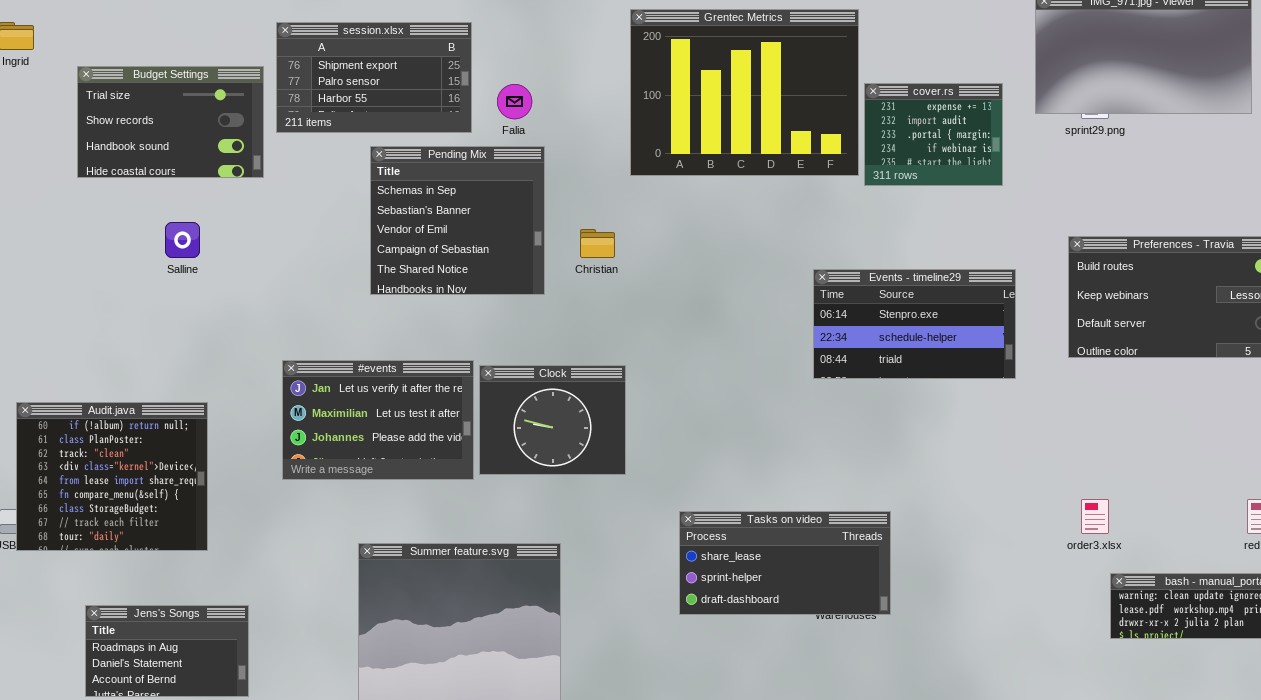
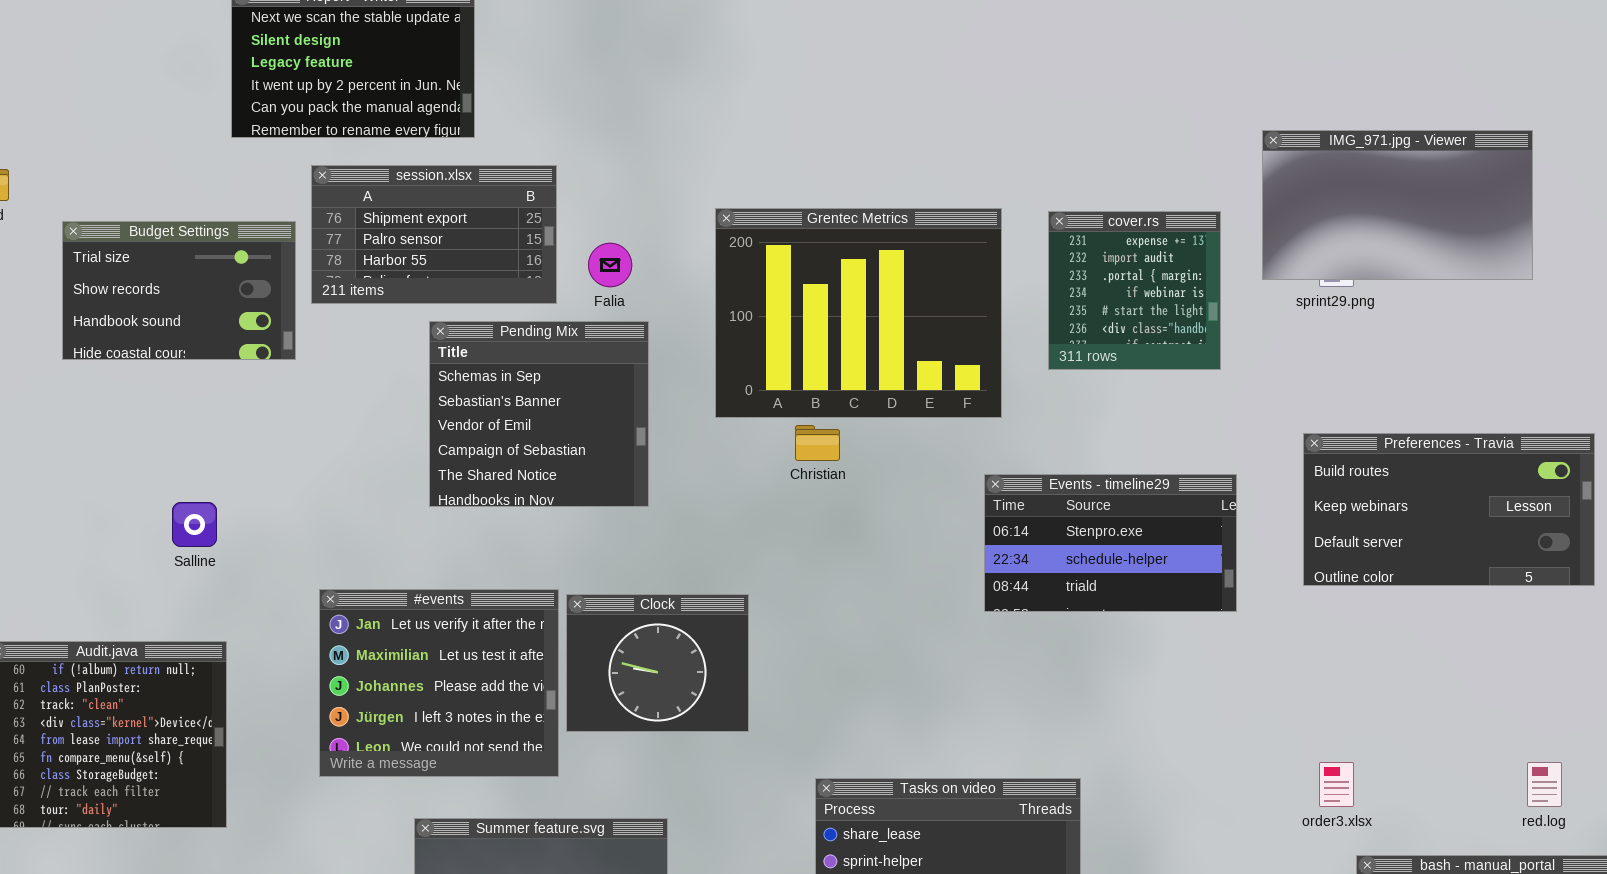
Grentec Metrics: [630,9,859,176] -> [715,208,1002,418], moved
cover.rs: [864,83,1003,186] -> [1048,211,1221,370], resized
Salline: [165,222,200,258] -> [172,502,217,547], moved
Christian: [580,229,615,258] -> [795,425,840,461], moved
#events: [282,360,474,480] -> [319,589,559,777], resized

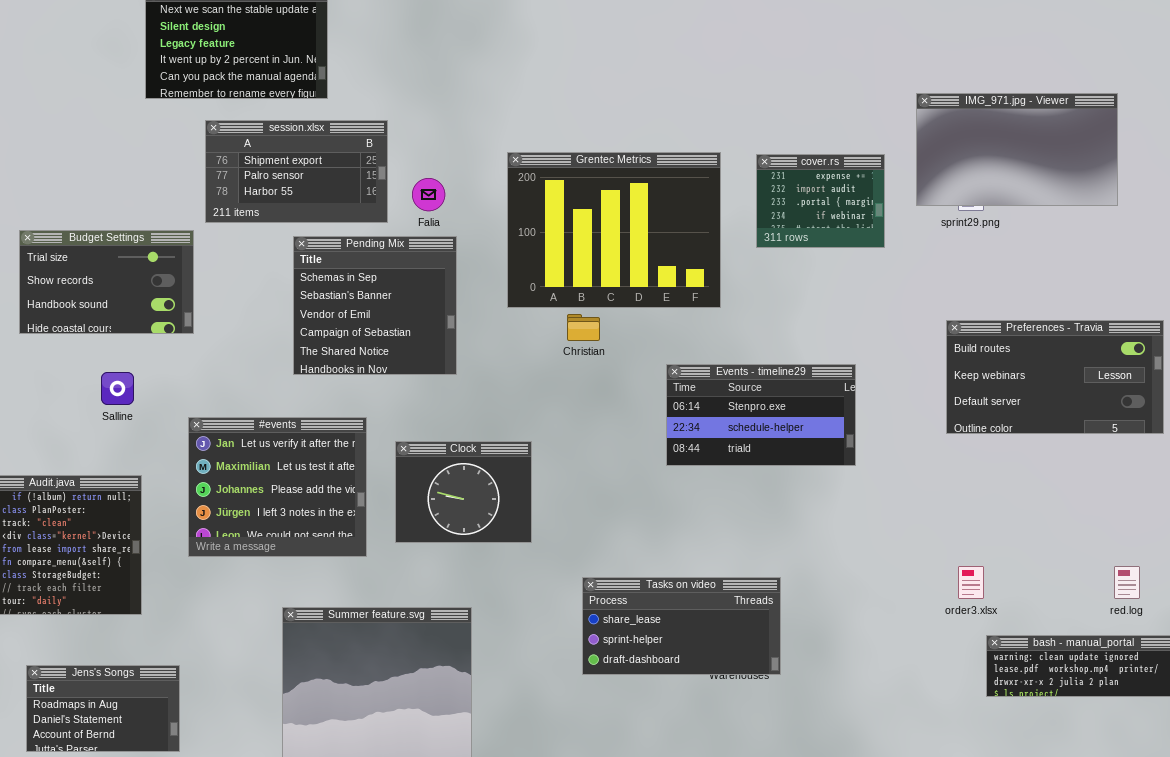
cover.rs: [1048,211,1221,370] -> [756,154,885,248], resized
Budget Settings: [62,221,296,360] -> [19,230,194,334], moved
Events - timeline29: [984,474,1237,612] -> [666,364,856,466], moved
#events: [319,589,559,777] -> [188,417,367,557], moved

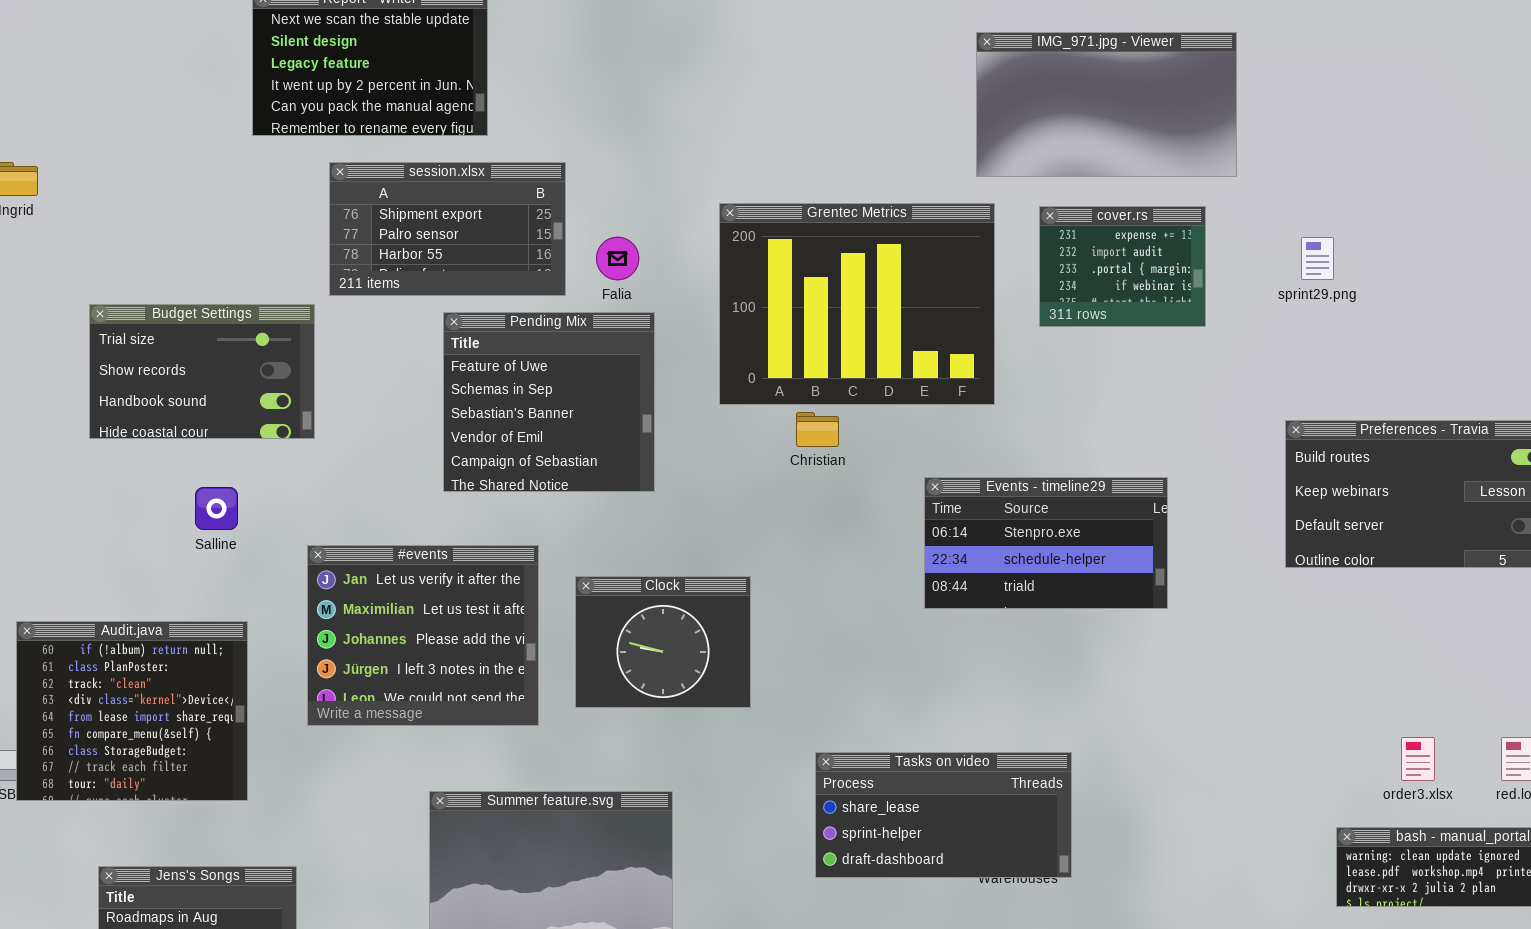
IMG_971.jpg - Viewer: [916,93,1118,206] -> [976,32,1237,177], moved
Pending Mix: [293,236,457,375] -> [443,312,655,492], scrolled up 1 row
order3.xlsx: [958,566,984,599] -> [1401,737,1435,781], moved

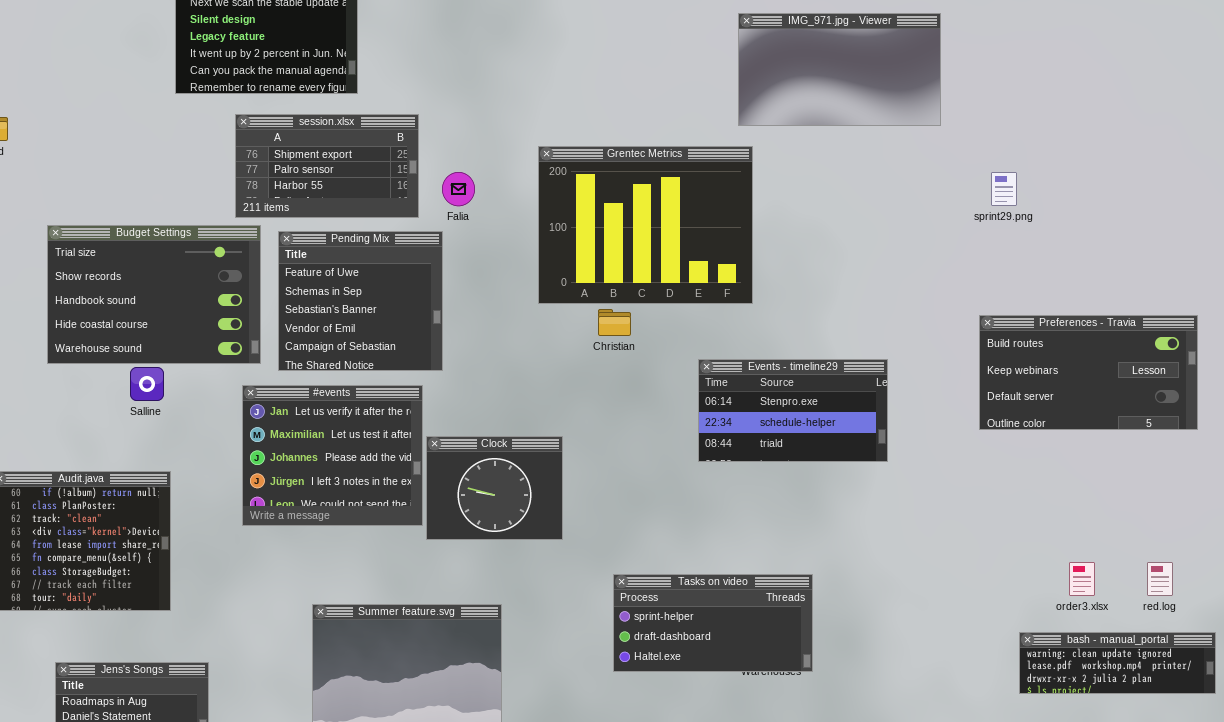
cover.rs: [1039,206,1206,327] -> none, closed
Budget Settings: [89,304,315,439] -> [47,225,261,364], resized
Pending Mix: [443,312,655,492] -> [278,231,443,371], moved
#events: [307,545,539,726] -> [242,385,423,526], moved
Tasks on video: [815,752,1072,878] -> [613,574,813,672], scrolled down 1 row

